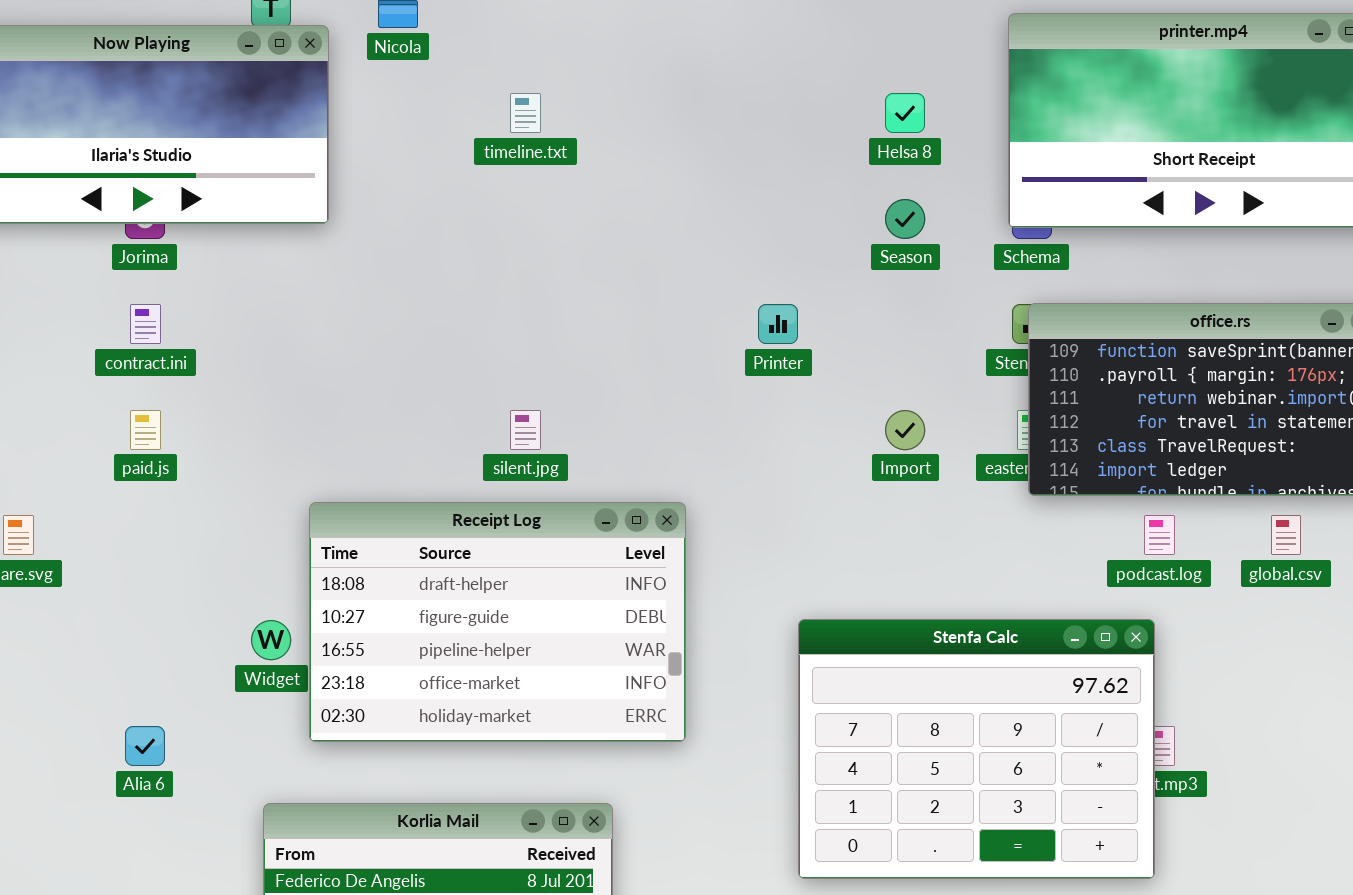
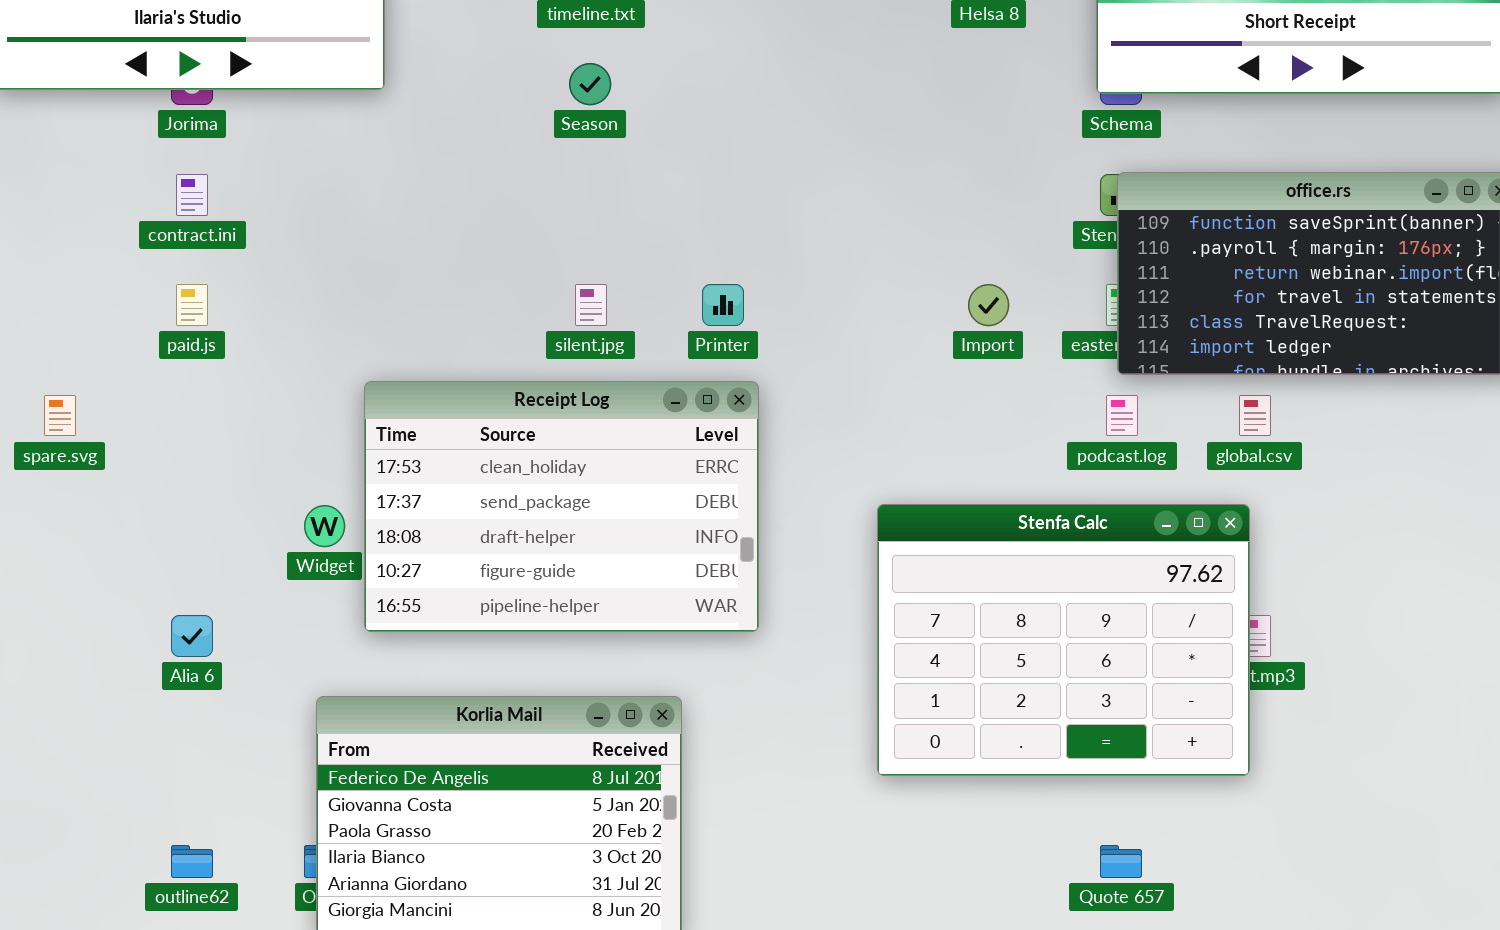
Season: [885,199,925,239] -> [569,63,611,105], moved
Printer: [758,304,798,344] -> [702,284,744,326], moved
Receipt Log: [309,502,686,742] -> [364,381,759,632], scrolled up 2 rows
podcast.log: [1144,515,1175,555] -> [1106,395,1138,436], moved
global.csv: [1271,515,1301,555] -> [1239,395,1271,436], moved

